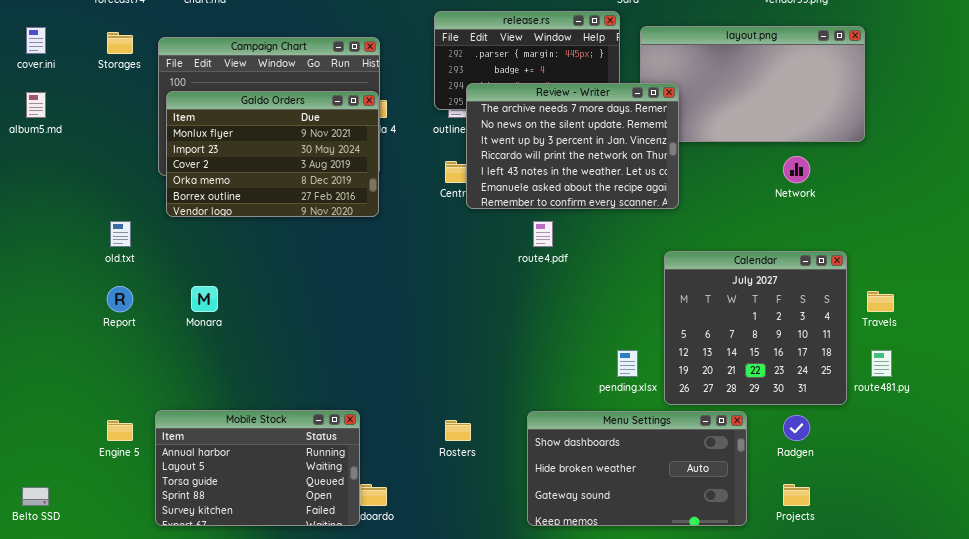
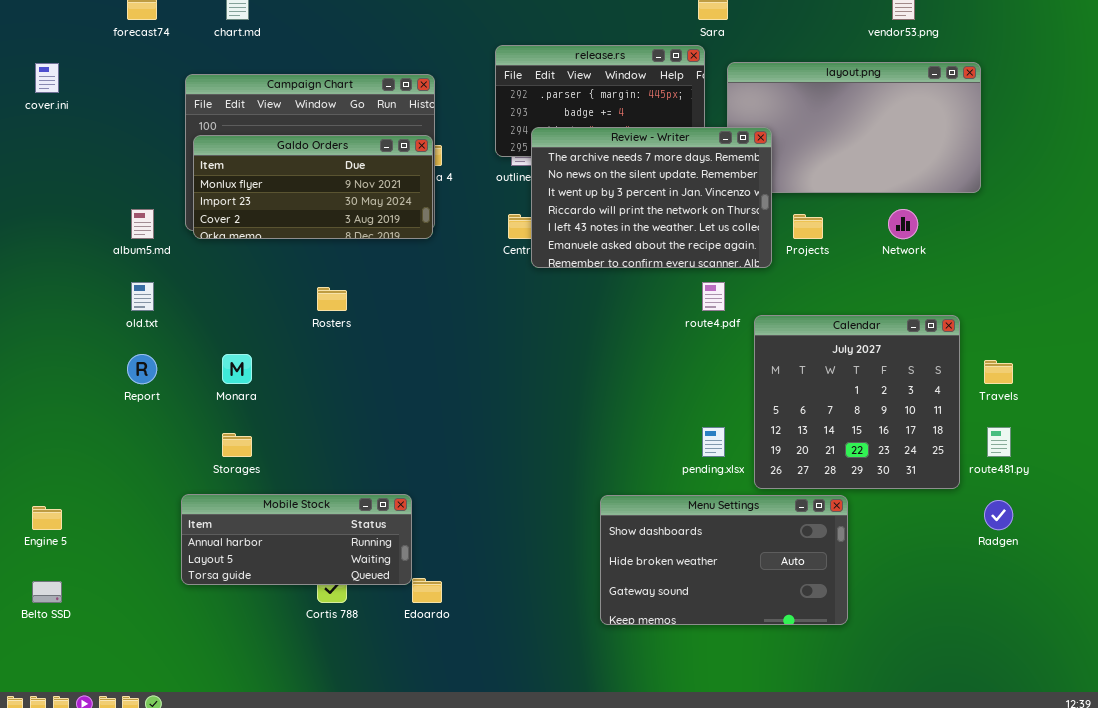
Storages: [107,32,133,54] -> [222,433,252,457], moved
Galdo Orders: [166,91,379,217] -> [193,135,433,239], resized
album5.md: [26,92,46,118] -> [131,209,154,239], moved
route4.pdf: [533,221,553,247] -> [702,282,725,311], moved
Mobile Stock: [155,410,360,526] -> [181,494,412,585], resized
Radgen: [783,415,810,441] -> [984,500,1013,530], moved
Engine 5: [107,420,133,441] -> [32,506,62,530], moved
Rosters: [445,420,471,441] -> [317,287,347,311], moved
Projects: [783,484,810,506] -> [793,214,823,239], moved

